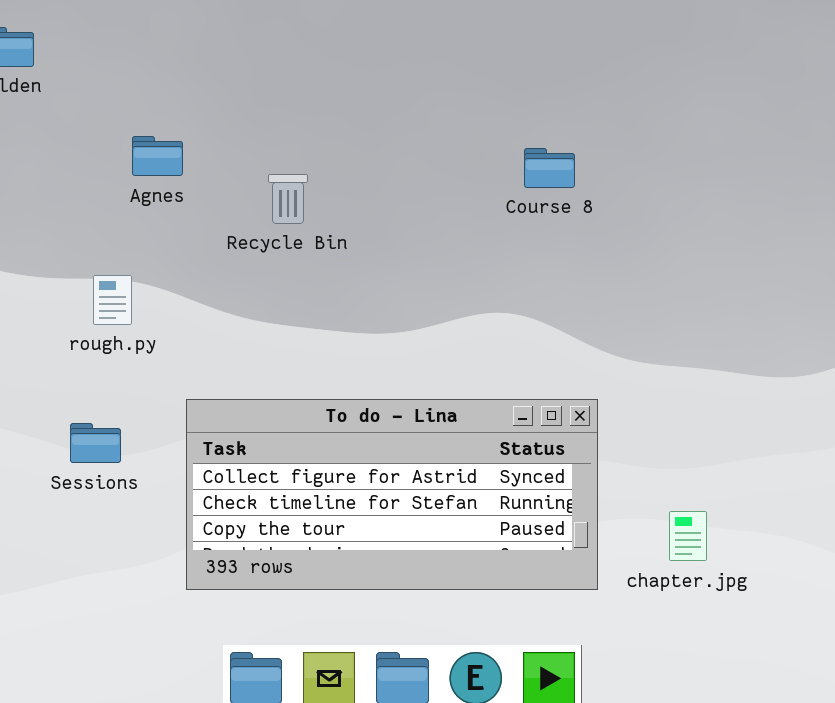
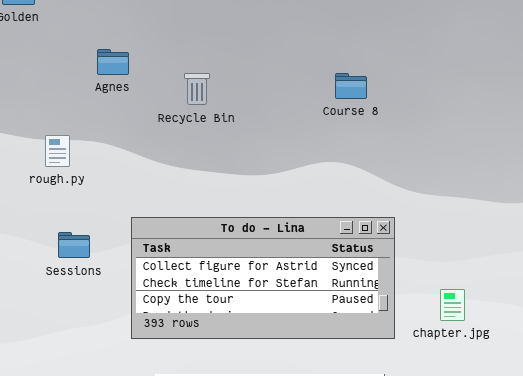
Course 8: [524,148,575,188] -> [335,73,367,99], moved
rough.py: [93,275,132,325] -> [45,135,70,167], moved

